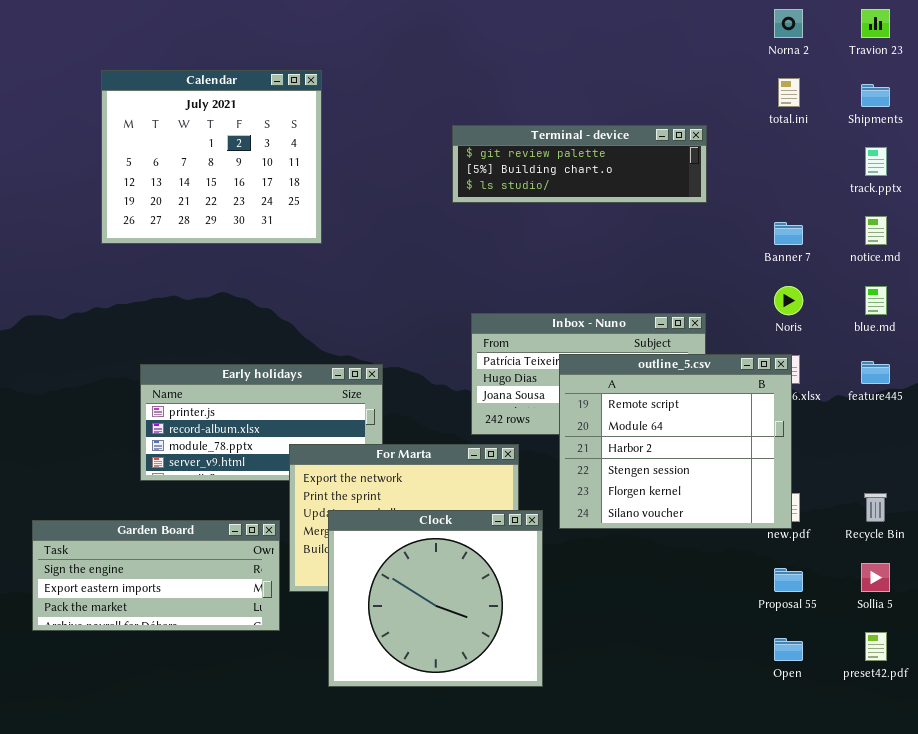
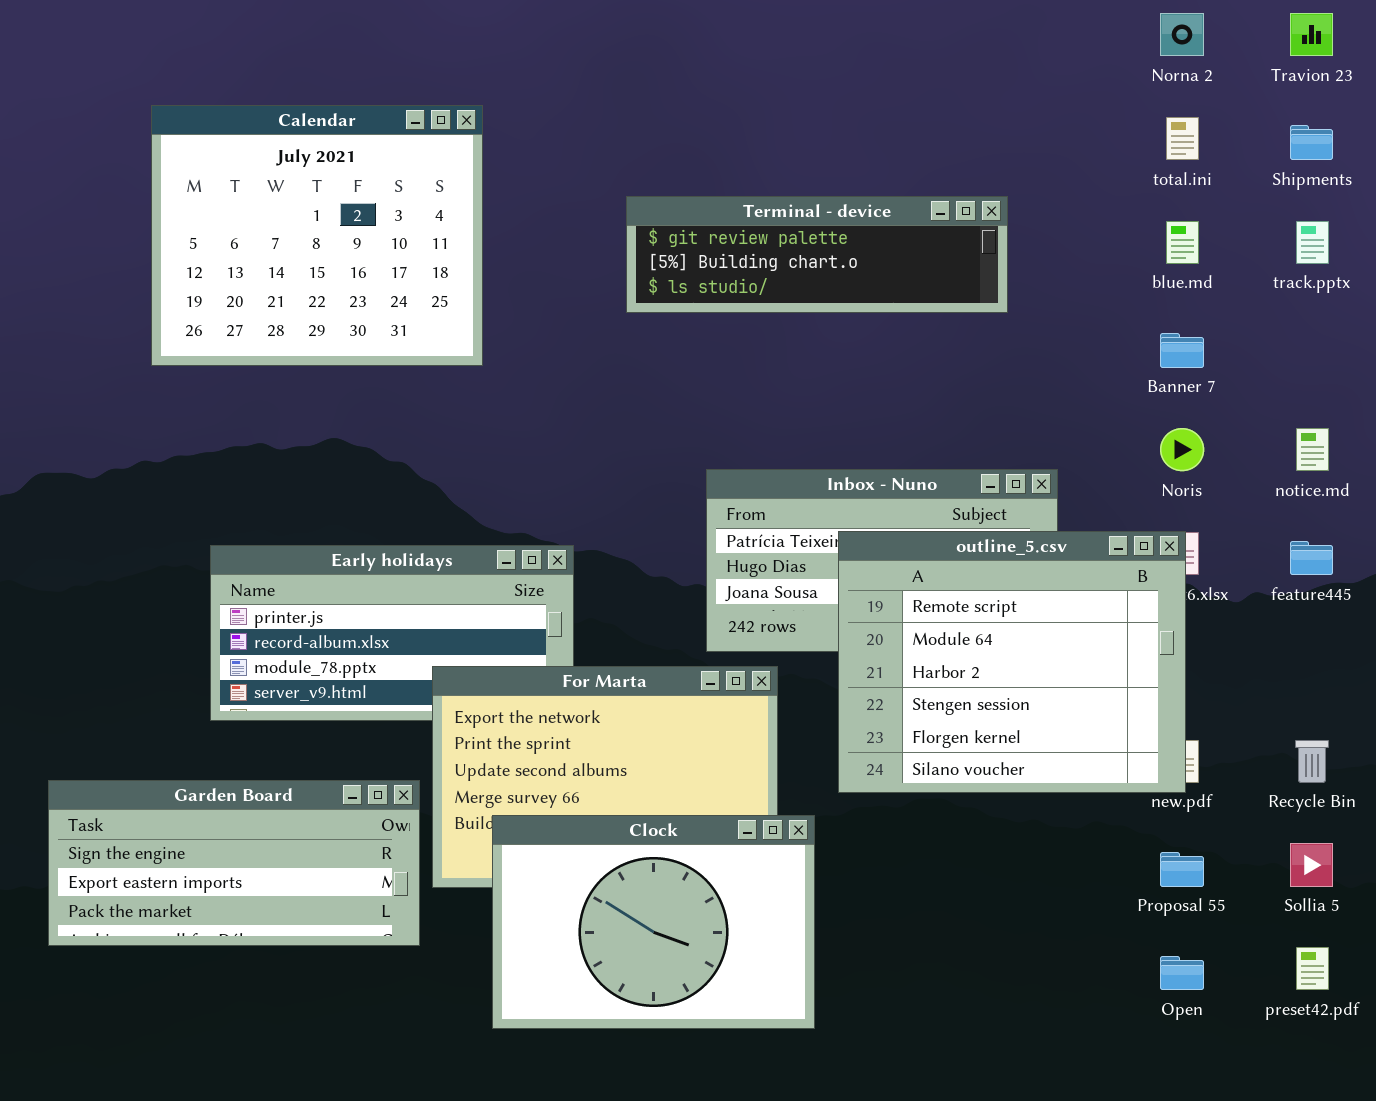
Terminal - device: [452,125,707,203] -> [626,196,1008,313], moved
notice.md: [865,216,887,245] -> [1296,428,1329,471], moved
blue.md: [865,286,887,315] -> [1166,221,1199,264], moved
Clock: [328,510,543,687] -> [492,815,815,1029], resized

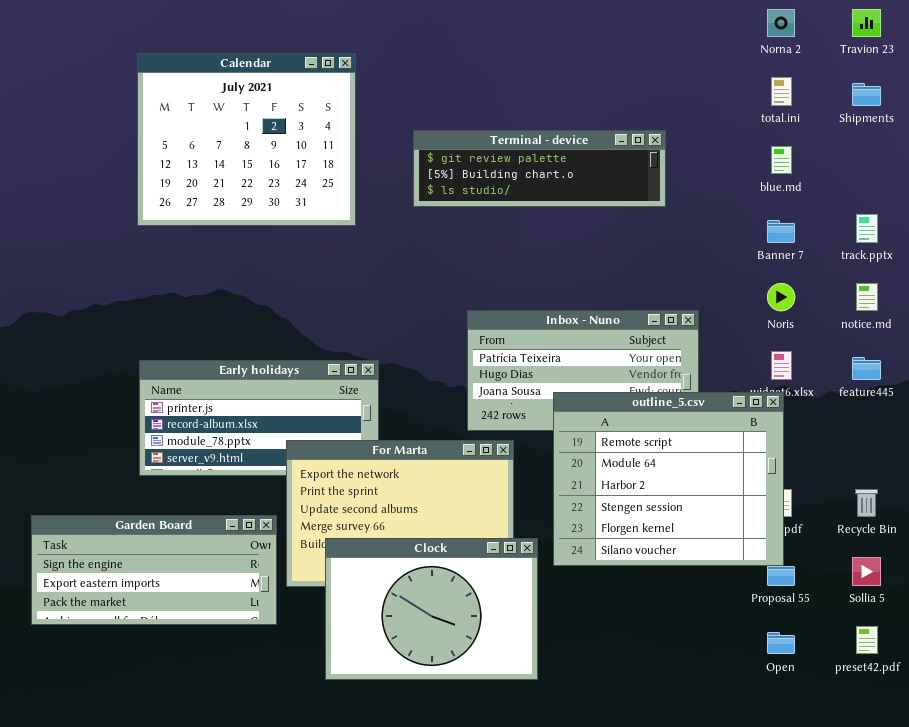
Calendar: [151,105,483,366] -> [137,53,356,226], moved
track.pptx: [1296,221,1329,264] -> [856,214,878,243], moved
outline_5.csv: [838,531,1186,793] -> [553,392,784,566], moved

